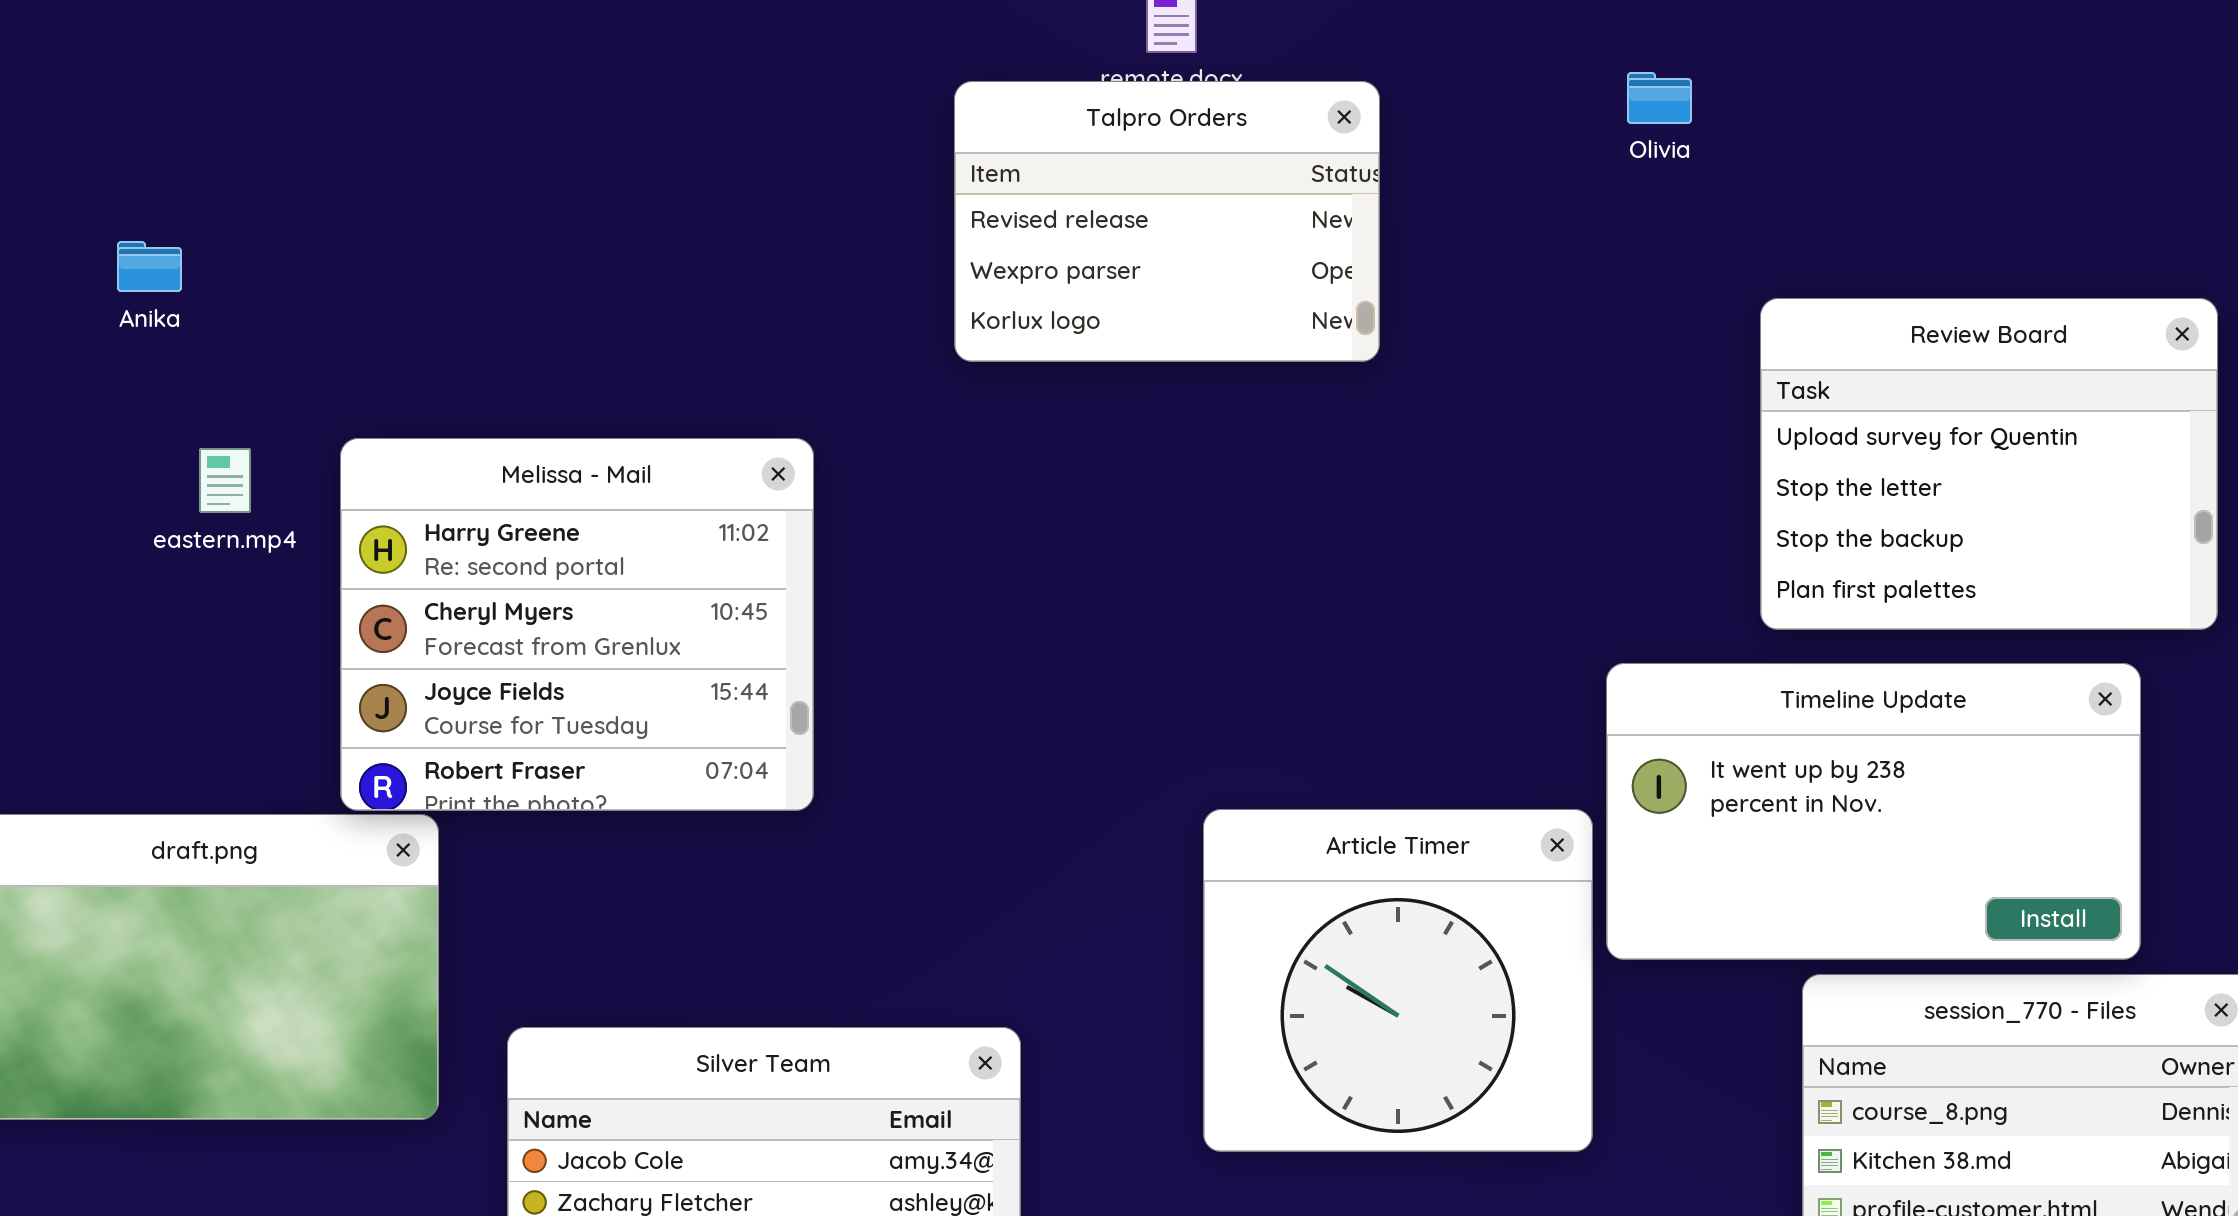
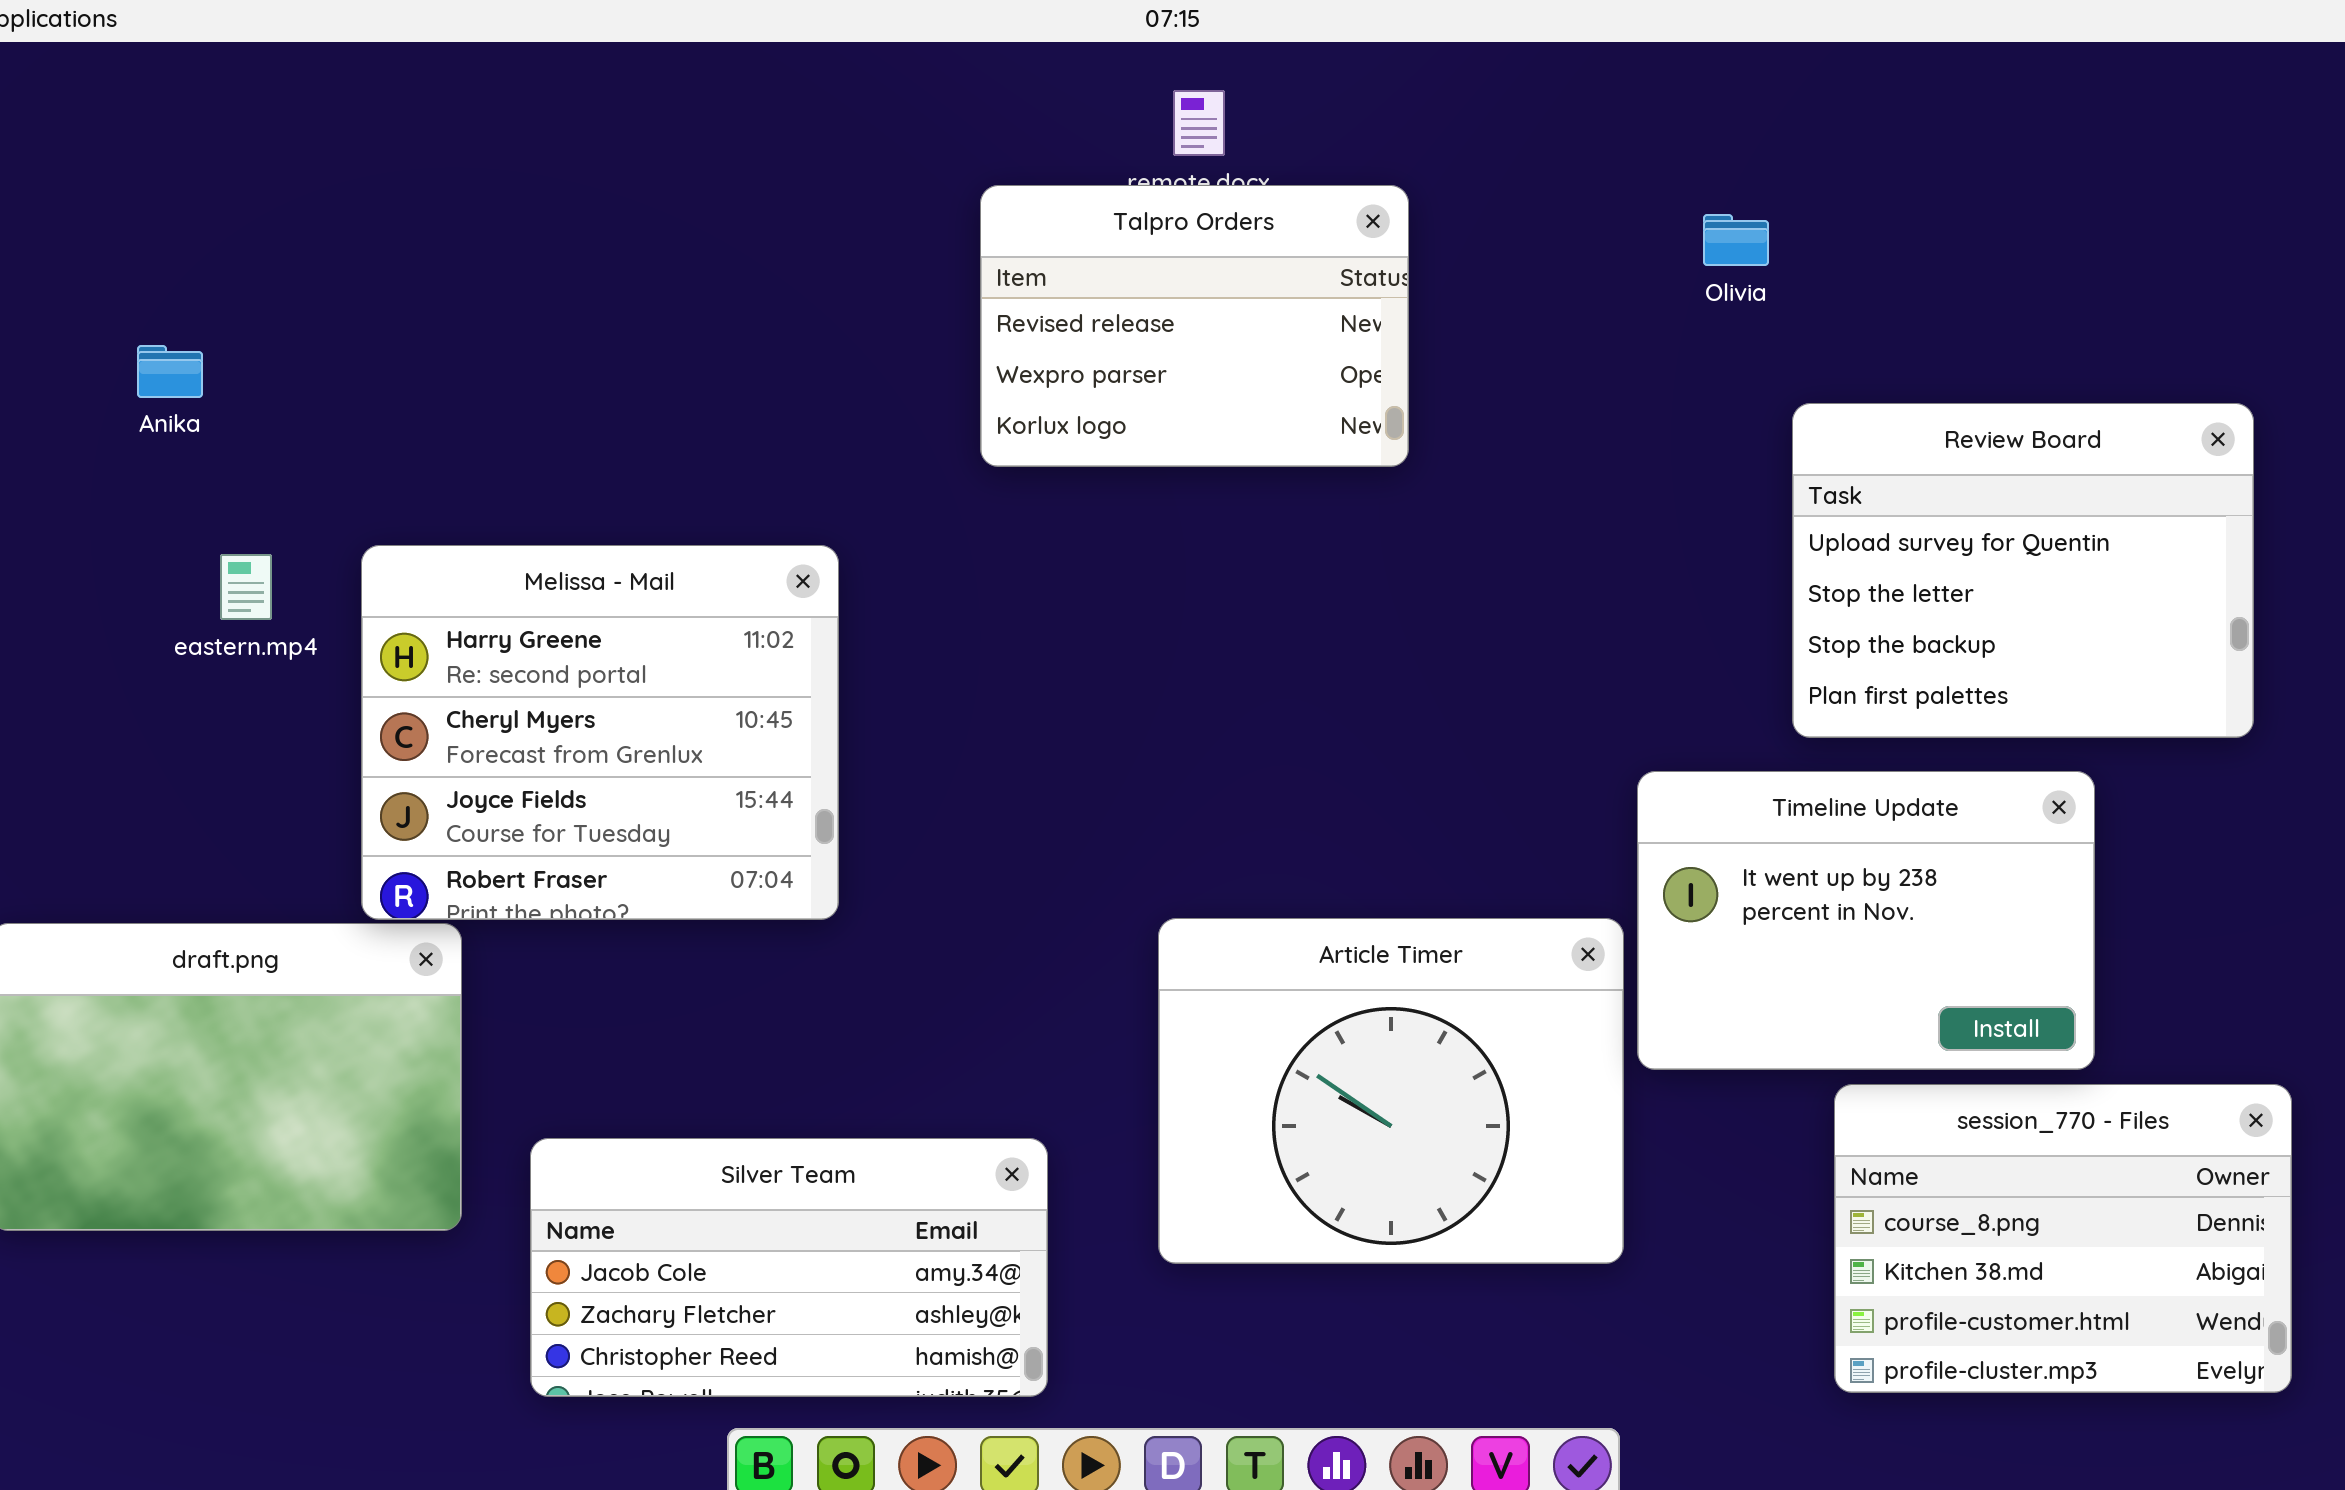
Olivia: [1627,72,1692,124] -> [1703,214,1769,266], moved
Timeline Update: [1606,663,2141,960] -> [1637,771,2095,1070], resized
Article Timer: [1203,809,1593,1152] -> [1158,918,1624,1264], resized

